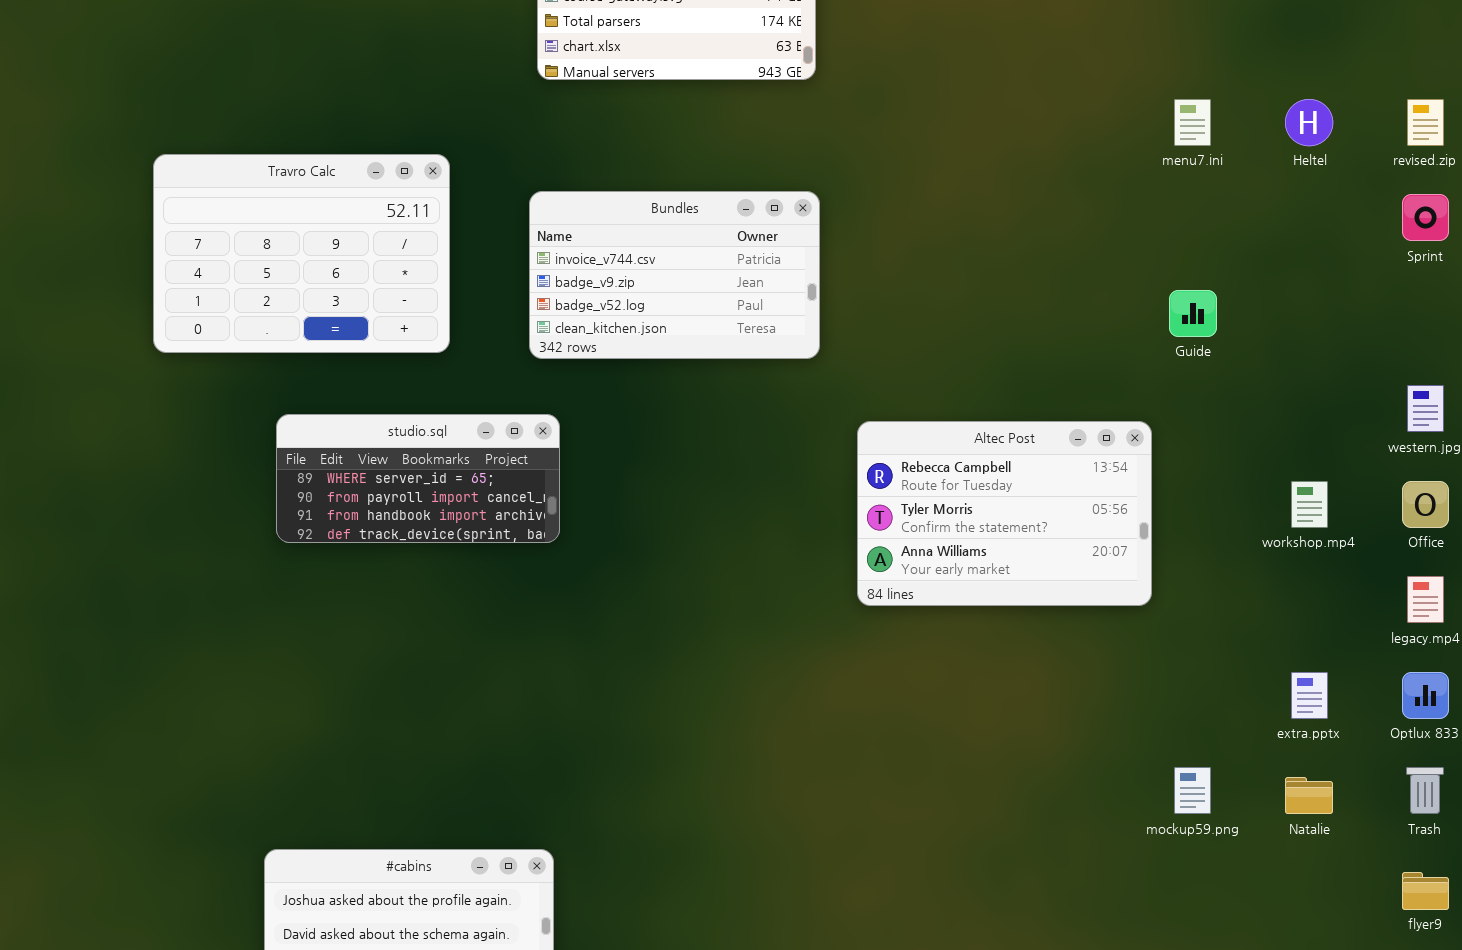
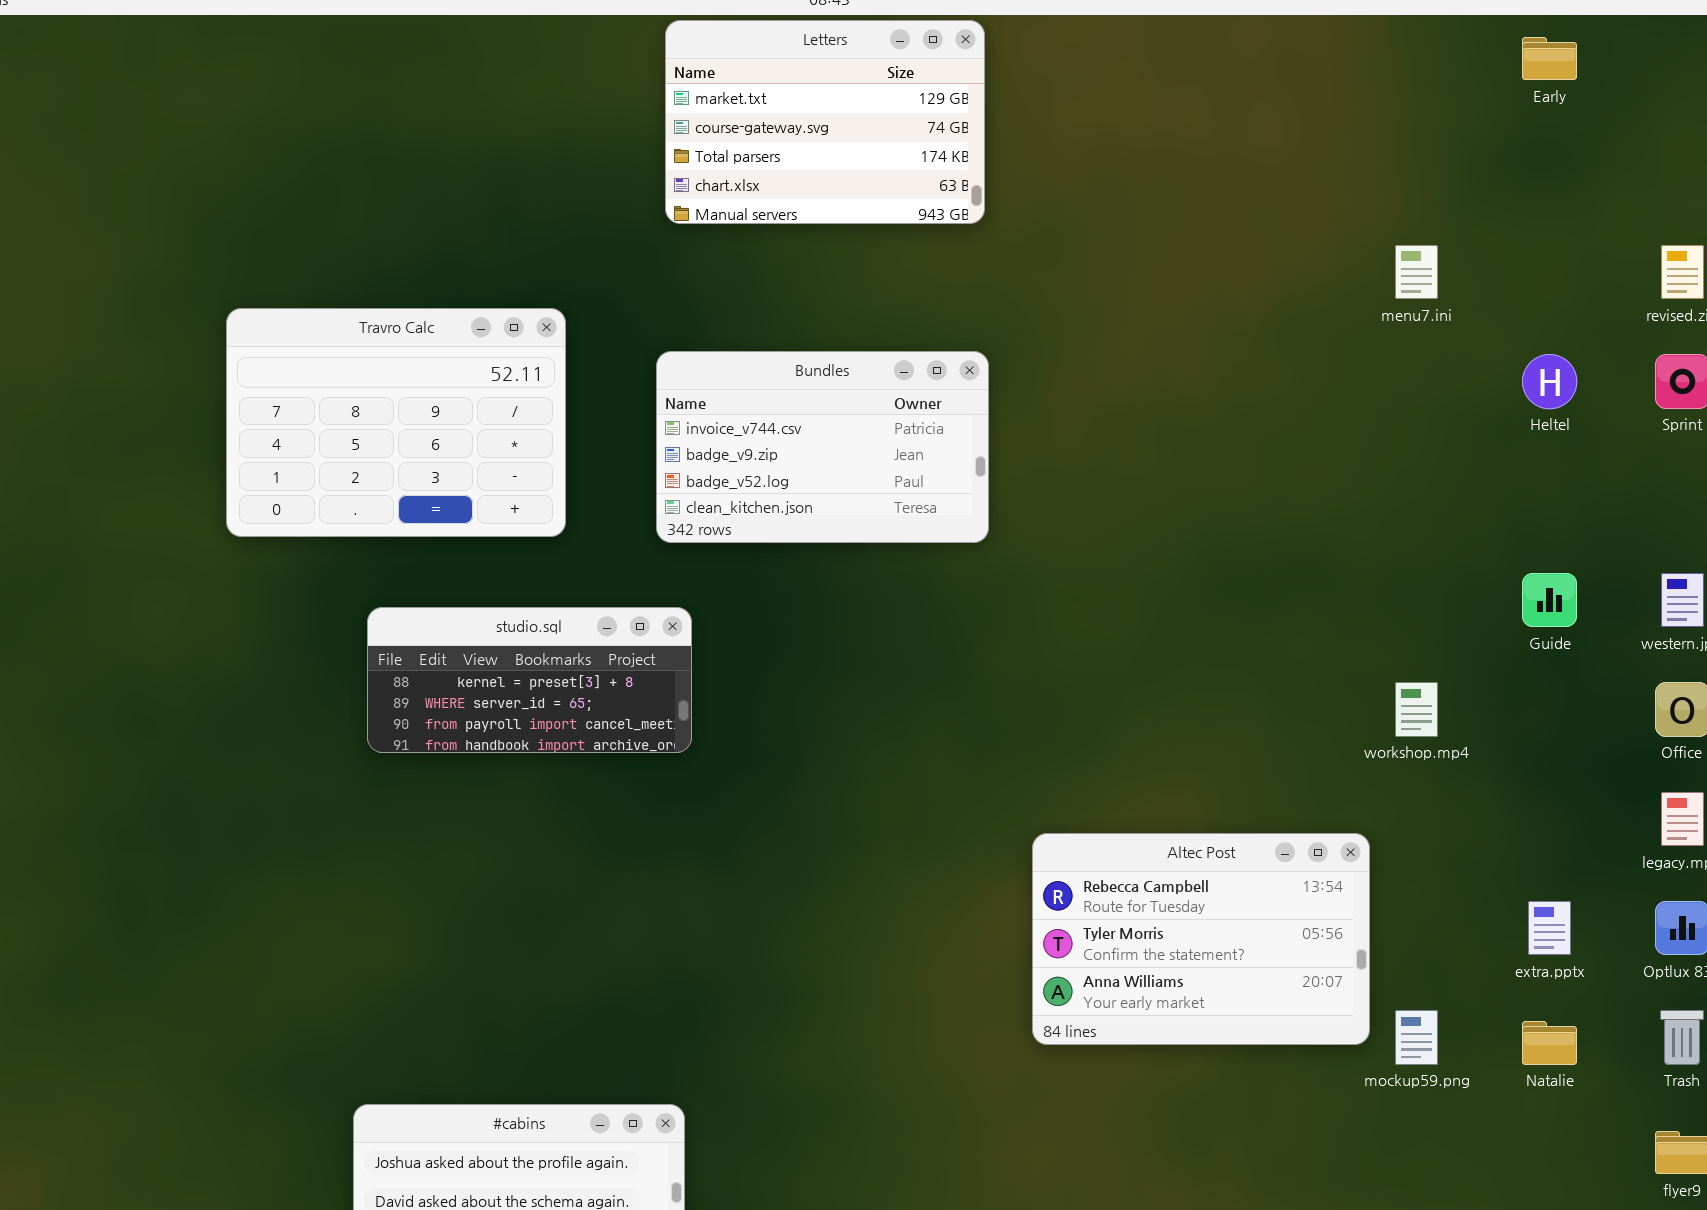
Heltel: [1285,99,1333,146] -> [1522,354,1577,409], moved
Guide: [1169,290,1217,337] -> [1522,573,1577,627], moved
studio.sql: [276,414,560,543] -> [367,607,692,753], scrolled up 1 row
Altec Post: [857,421,1152,606] -> [1032,833,1370,1045], moved
workshop.mp4: [1291,481,1328,528] -> [1395,682,1438,737], moved

